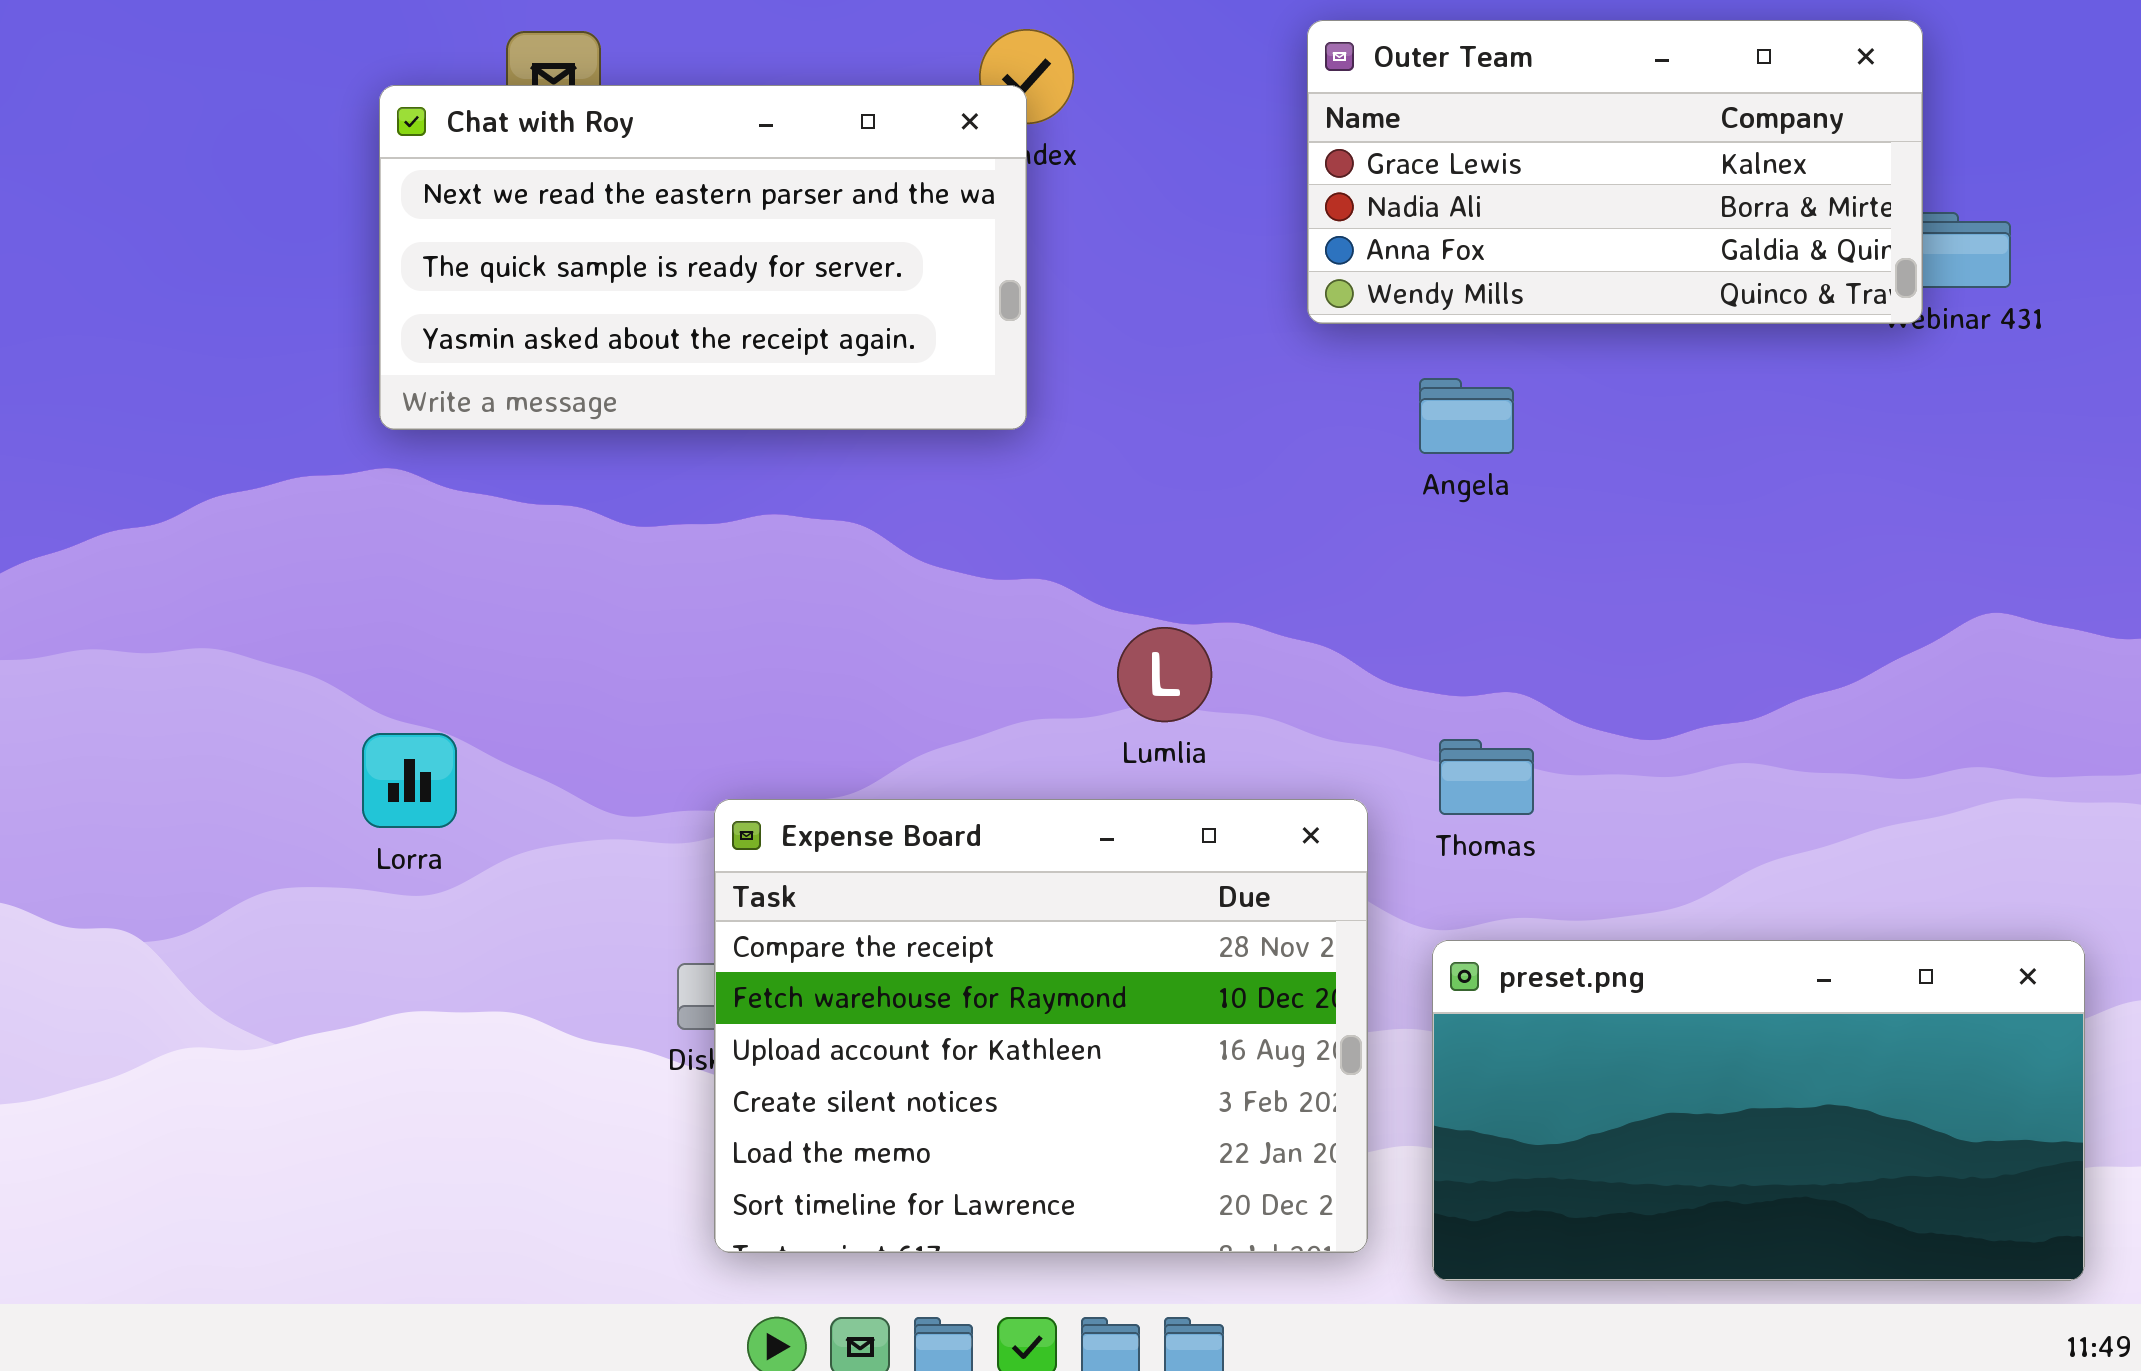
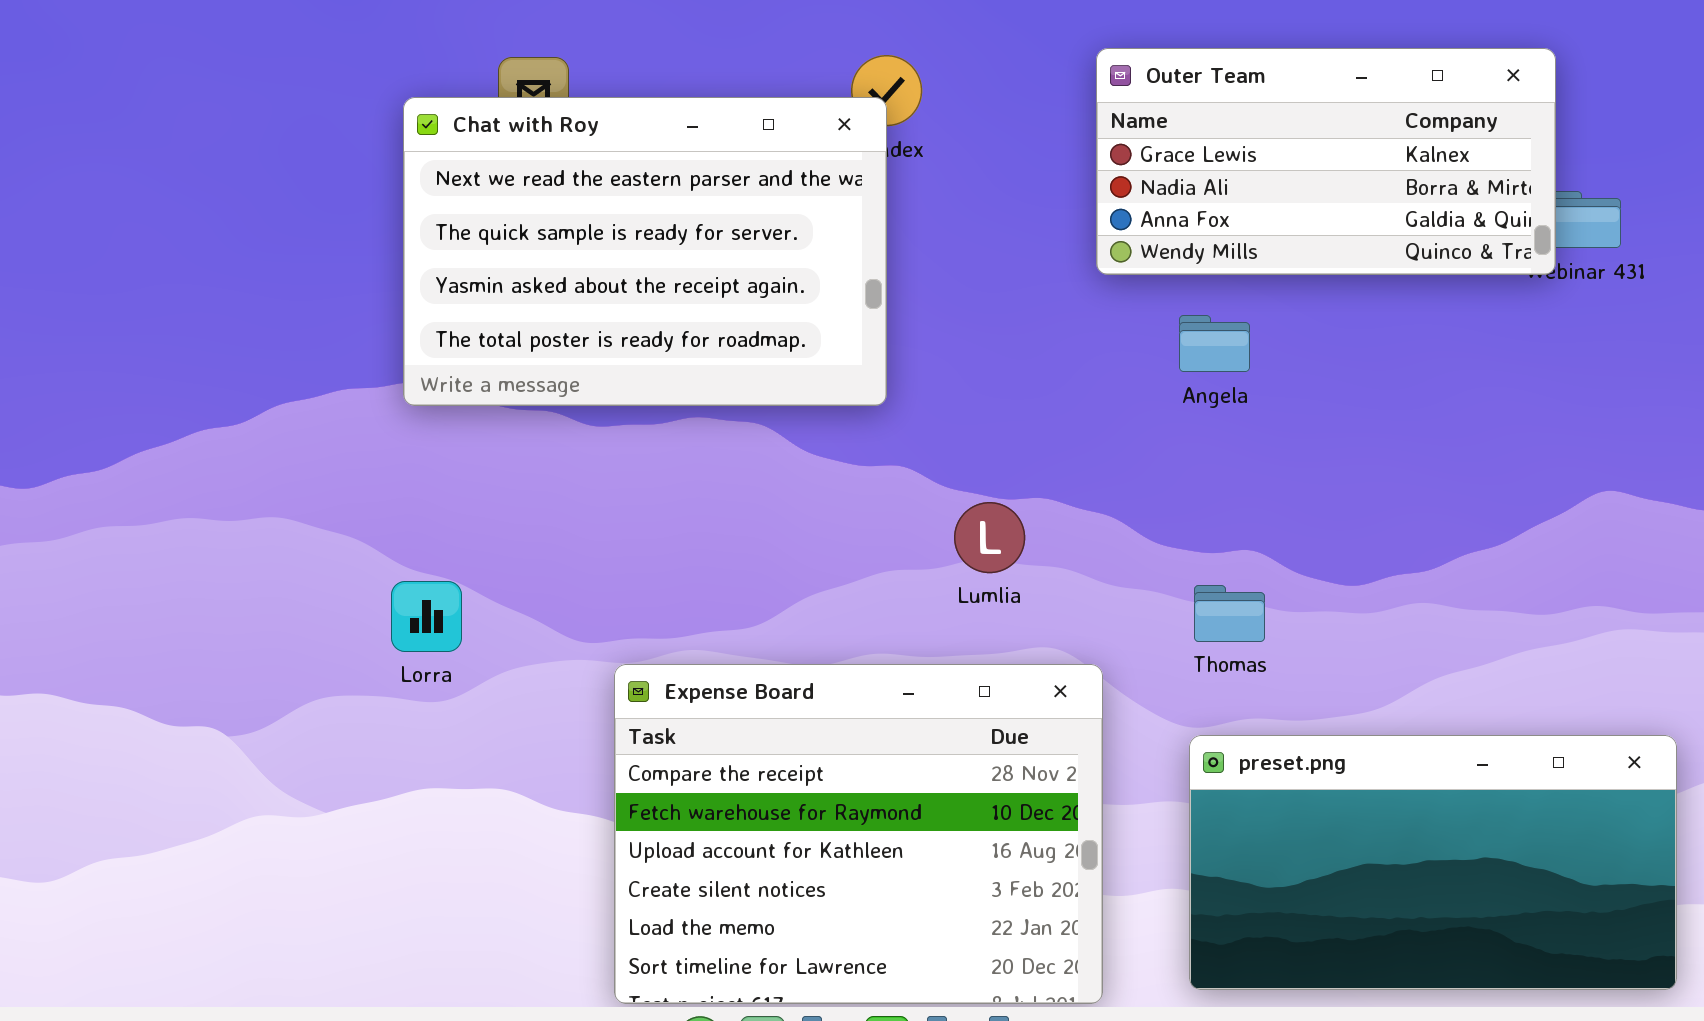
Chat with Roy: [379,85,1027,430] -> [403,97,887,406], resized
Expense Board: [714,799,1368,1253] -> [614,664,1103,1004], moved

